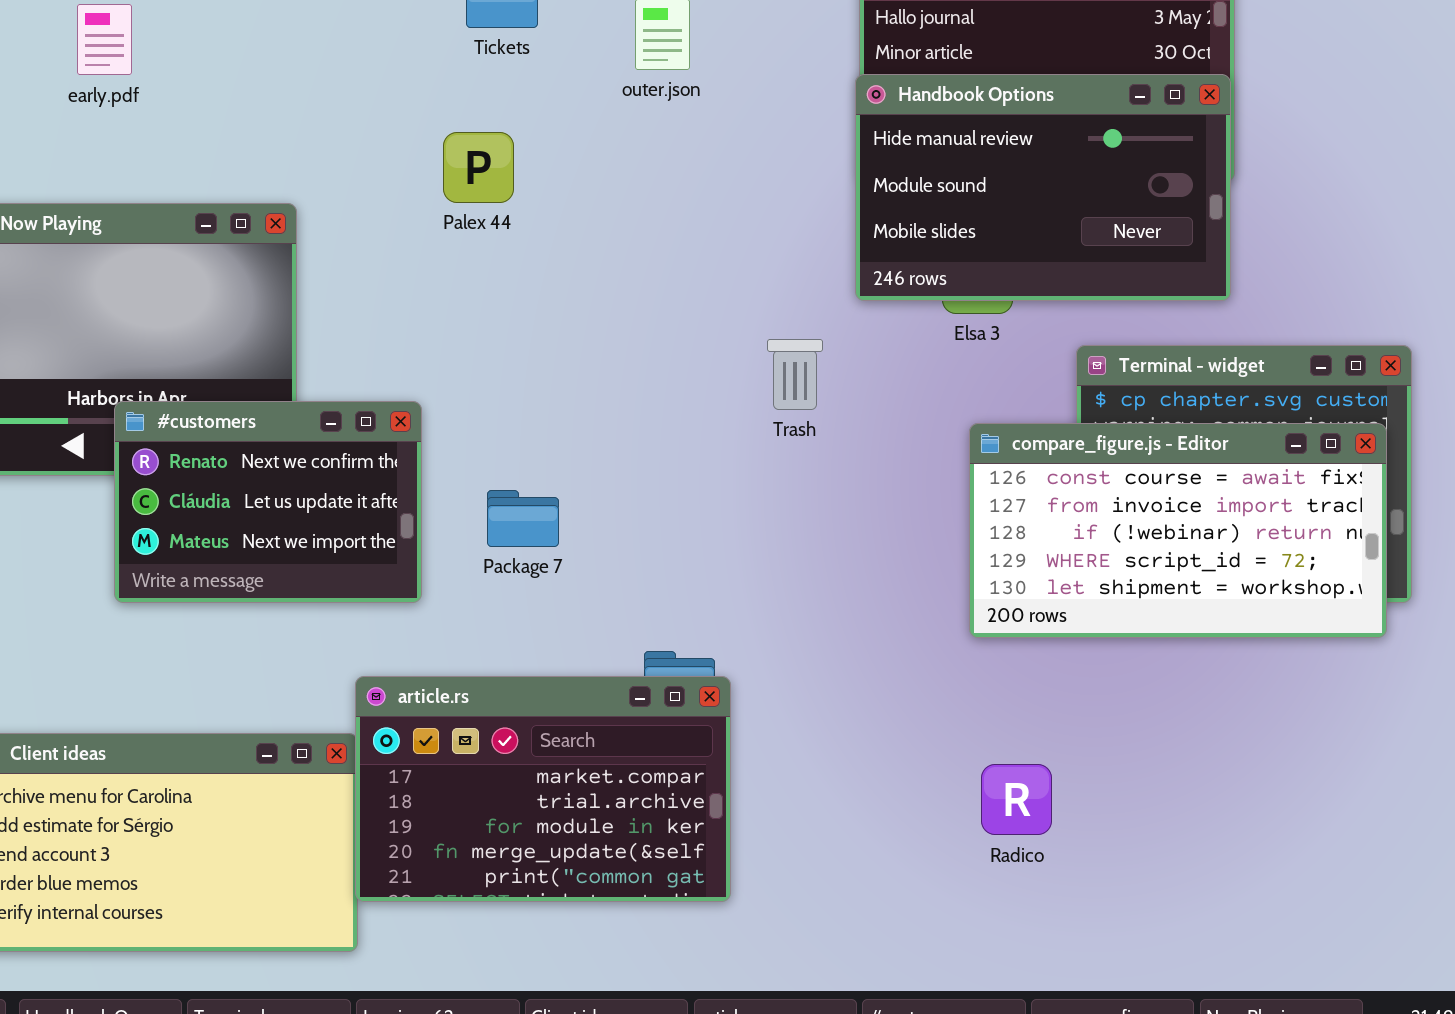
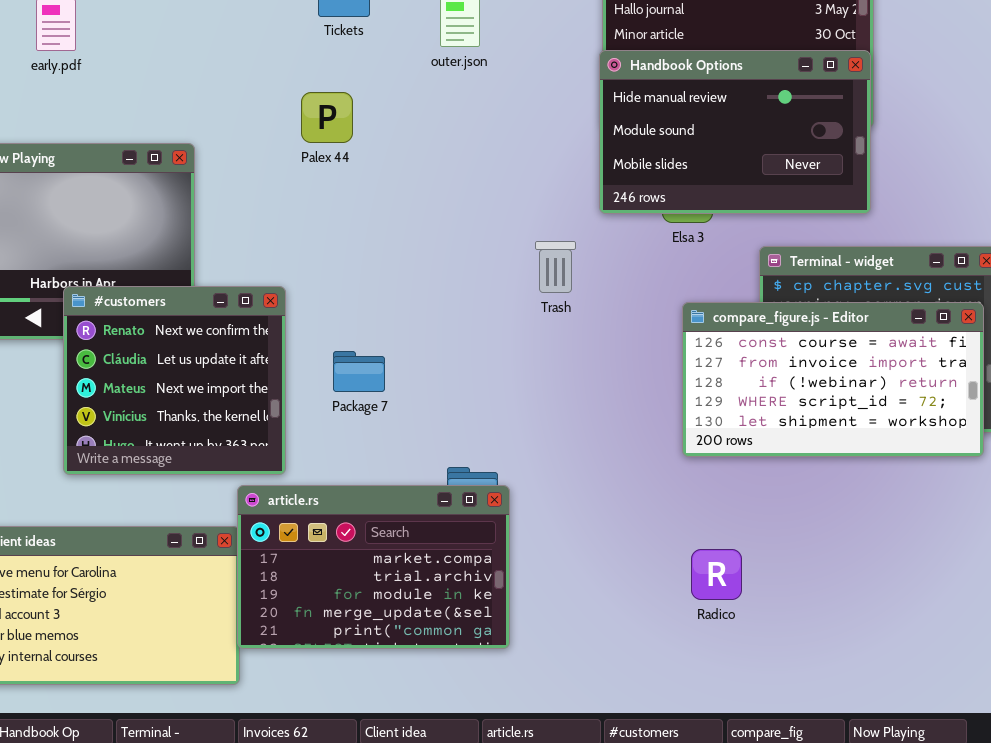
#customers: [114,401,422,603] -> [63,286,286,475], resized

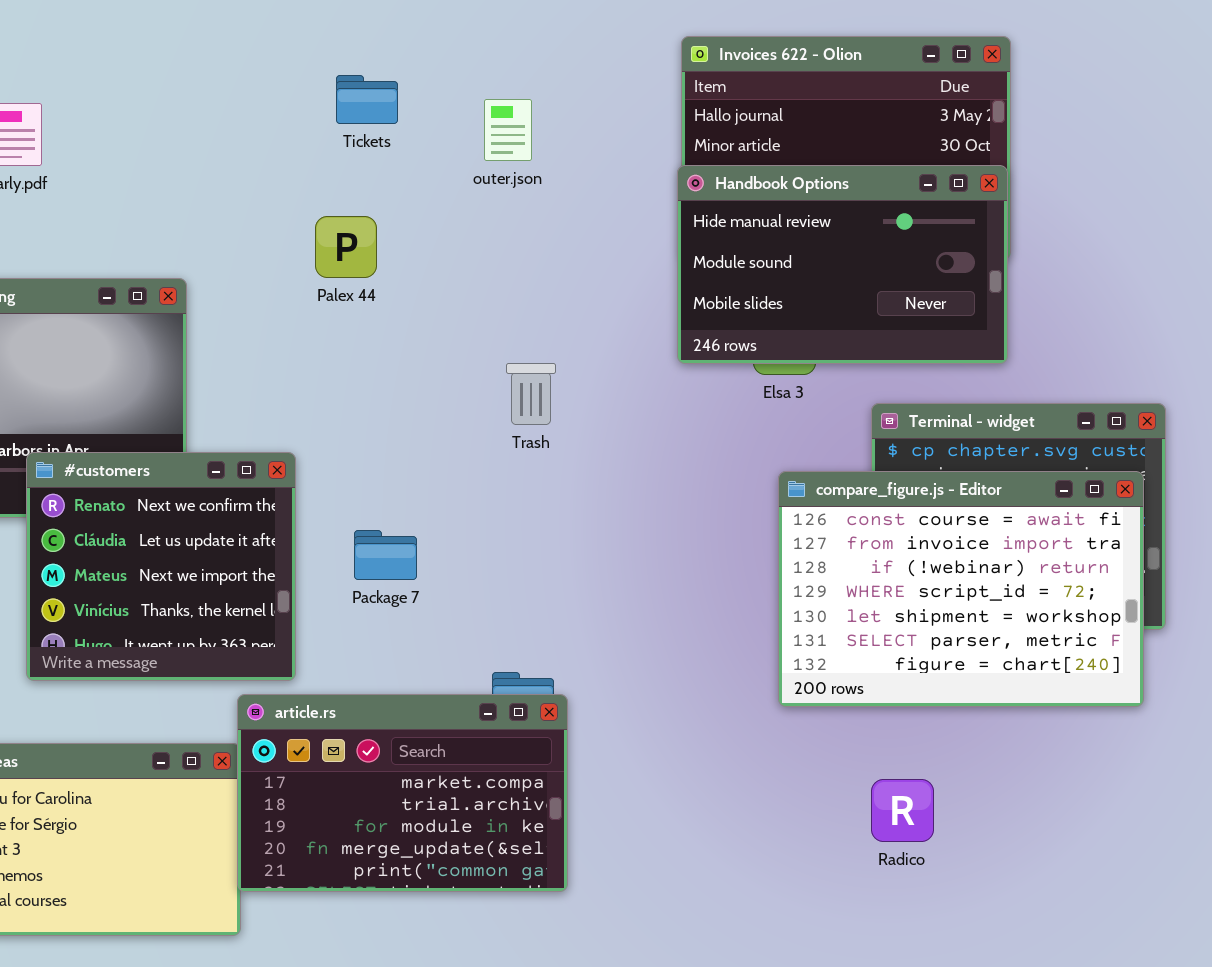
Trash: [535,241,576,293] -> [506,363,556,425], moved
compare_figure.js - Editor: [682,302,984,457] -> [778,471,1144,707], resized
Radico: [691,549,742,600] -> [871,779,934,842], moved

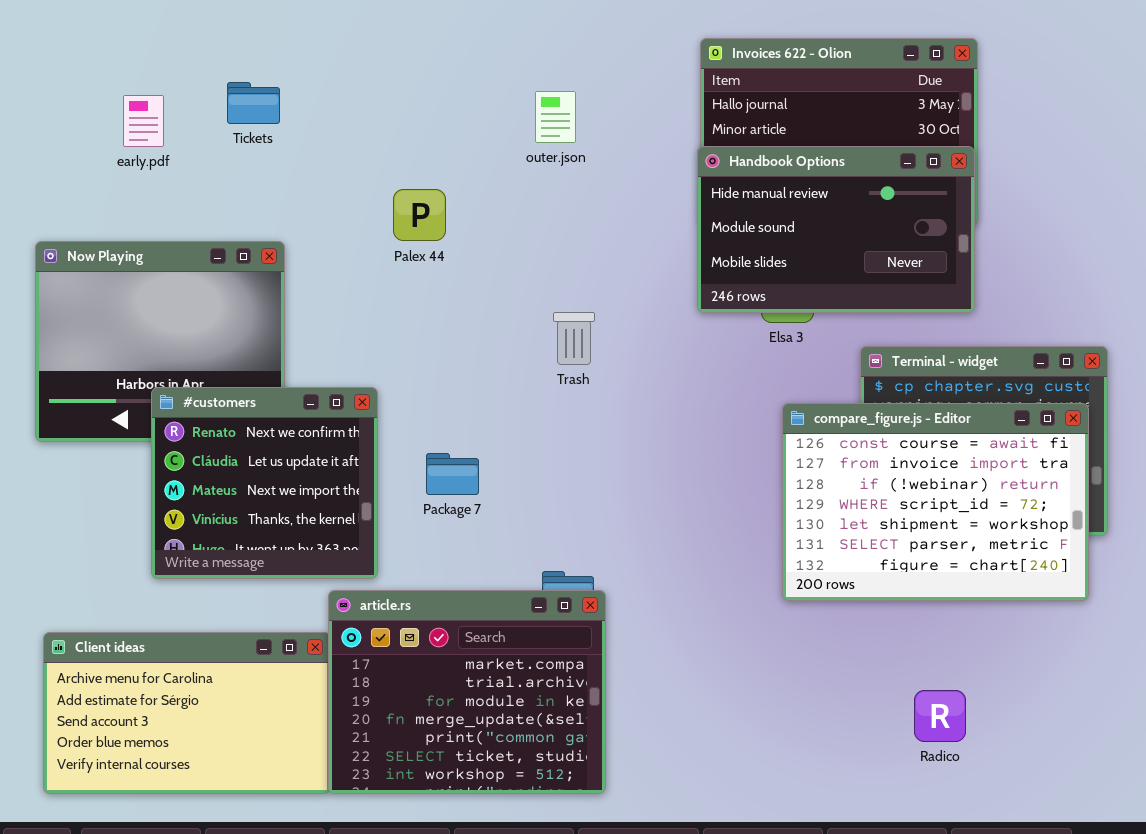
Tickets: [336,75,398,124] -> [227,82,280,124], moved
article.rs: [237,694,568,892] -> [328,590,606,794], resized
Radico: [871,779,934,842] -> [914,690,966,742], moved

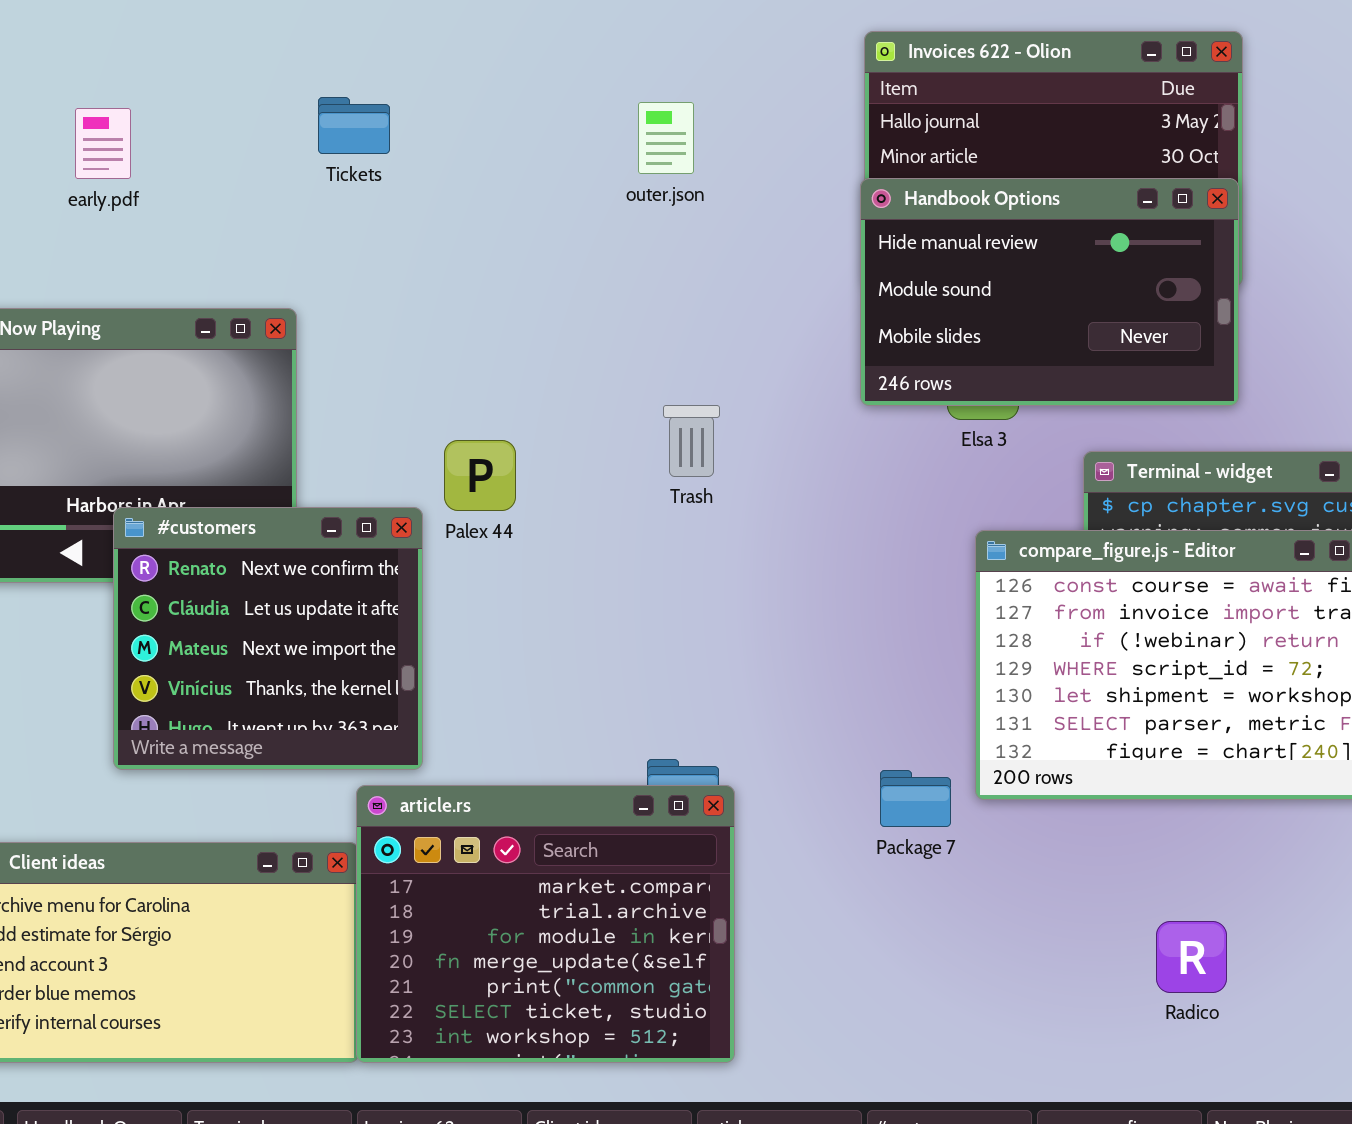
Tickets: [227,82,280,124] -> [318,97,390,154], moved
Palex 44: [393,189,446,241] -> [444,440,516,511], moved
Package 7: [426,453,479,495] -> [880,770,951,827], moved

